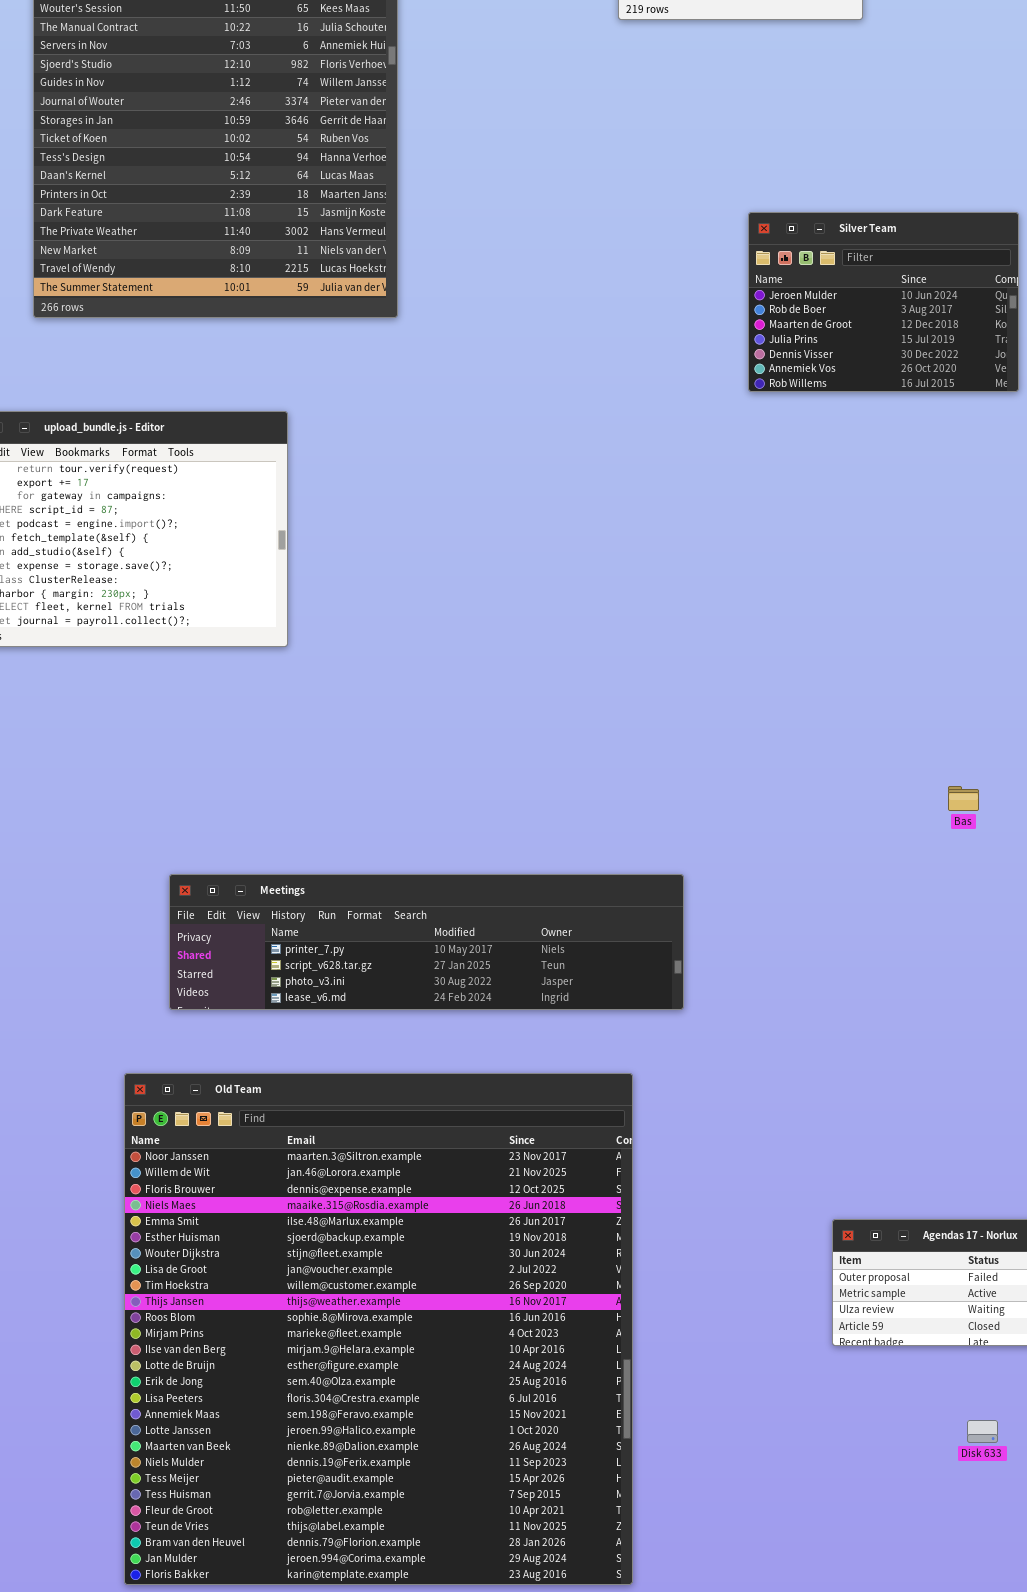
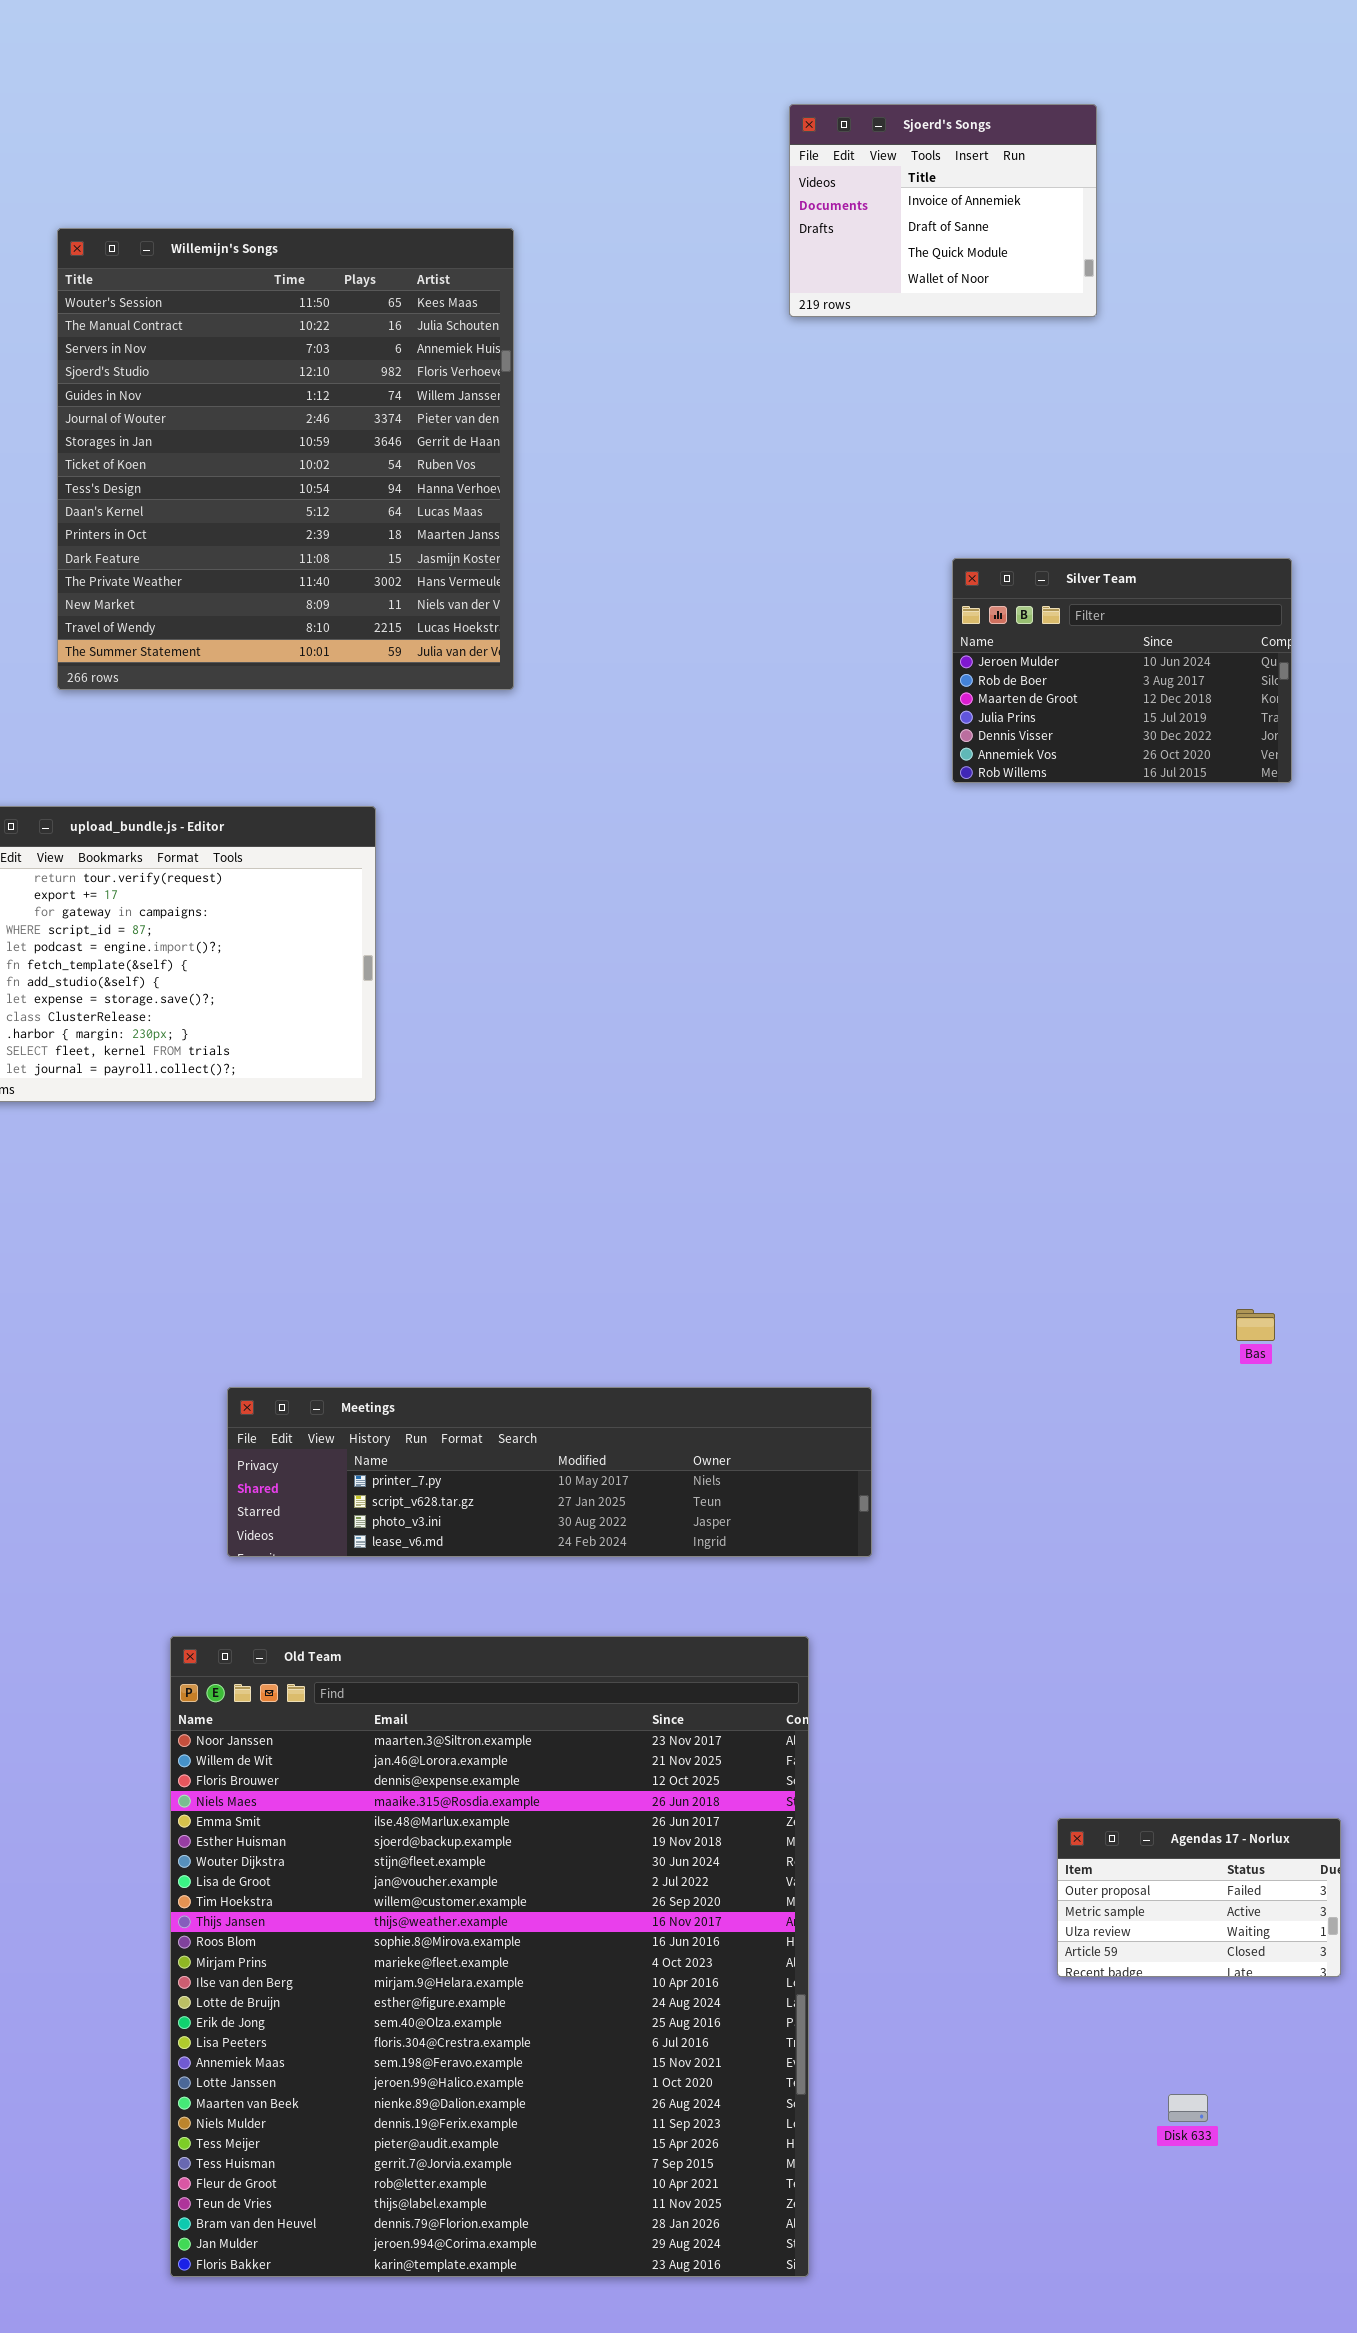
Bas: [948,786,979,811] -> [1236,1309,1275,1341], moved
Disk 633: [967,1420,998,1443] -> [1168,2094,1208,2122], moved

